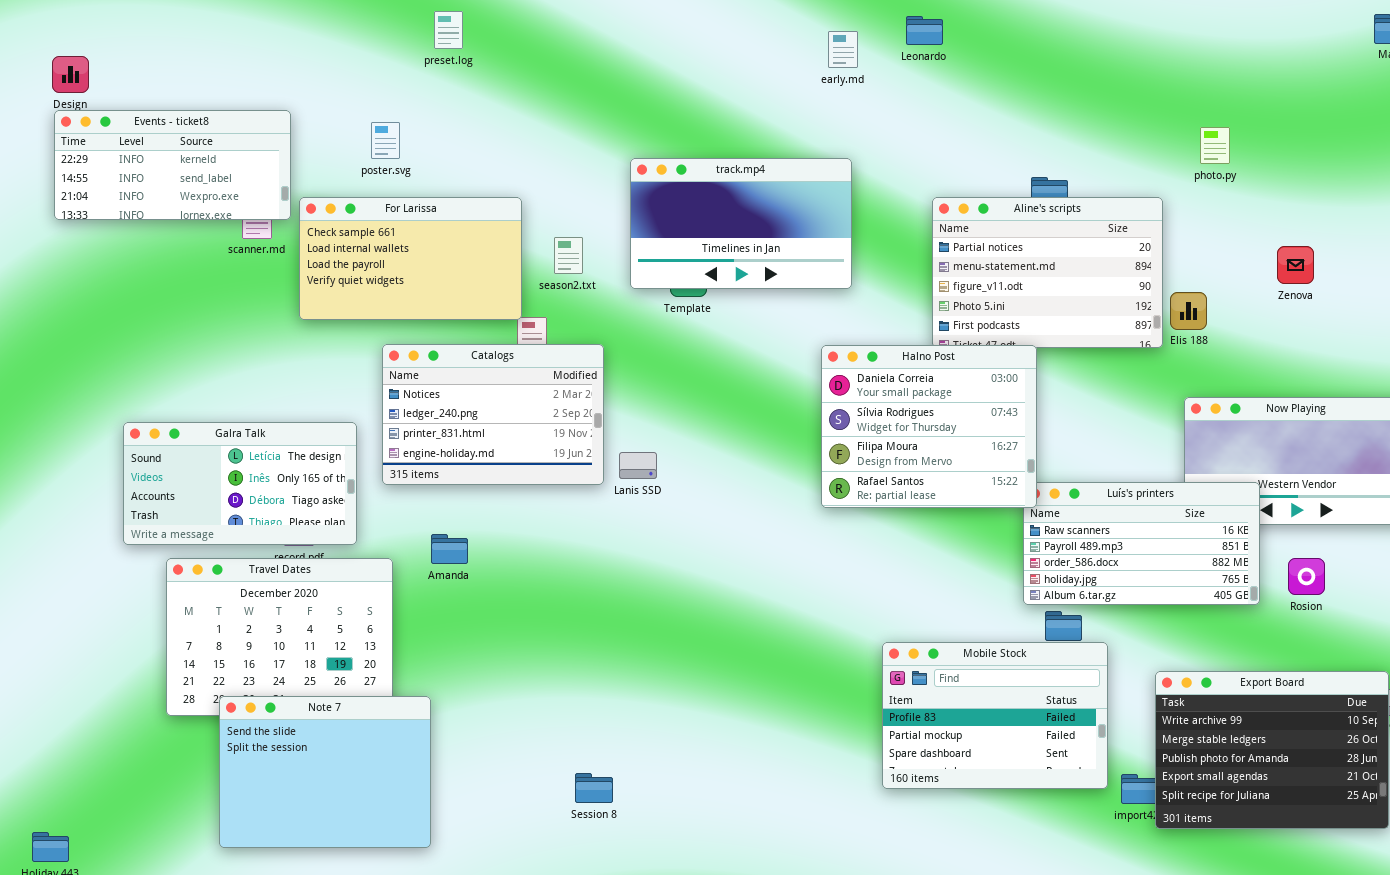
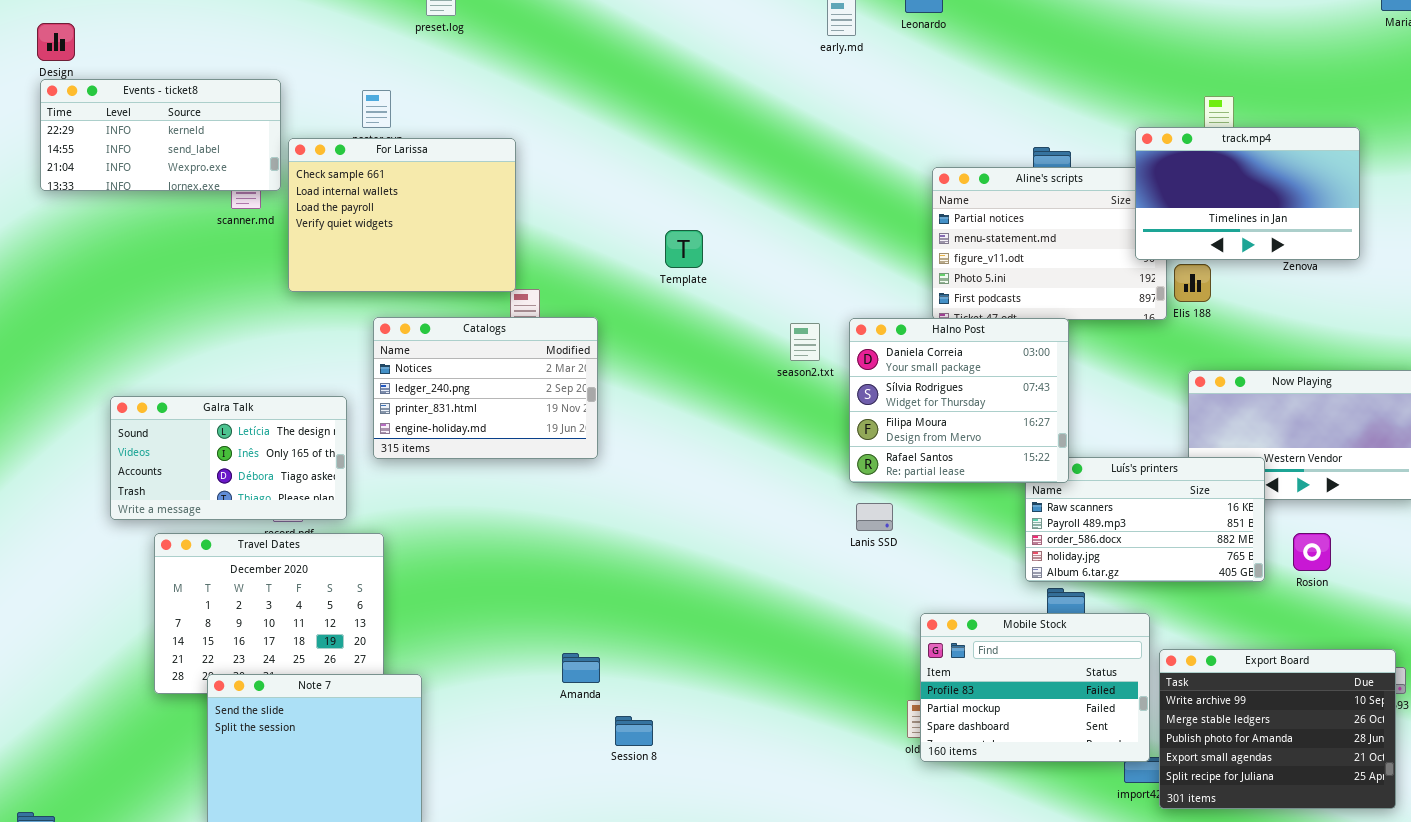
track.mp4: [630,158,852,289] -> [1135,127,1360,260], moved
For Larissa: [299,197,522,320] -> [288,138,516,292], resized
season2.txt: [554,237,583,274] -> [790,323,820,361], moved
Halno Post: [821,345,1037,508] -> [849,318,1069,483], moved
Lanis SSD: [619,452,657,479] -> [856,503,893,531], moved
Amanda: [431,534,468,564] -> [562,653,600,683], moved
Mobile Stock: [882,642,1108,789] -> [920,613,1150,762], moved
Session 8: [575,773,613,803] -> [615,716,653,746], moved

